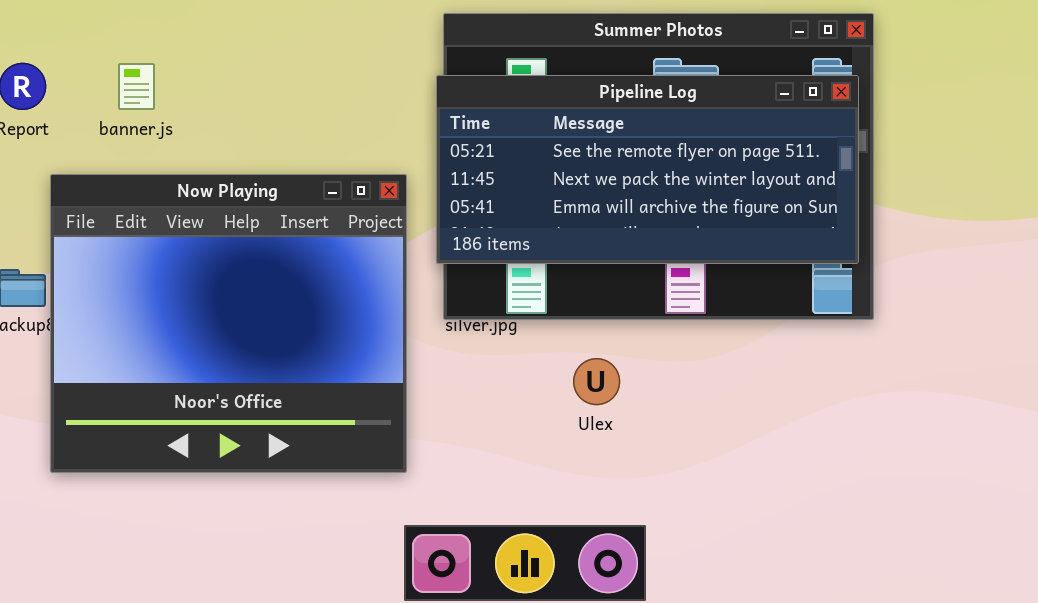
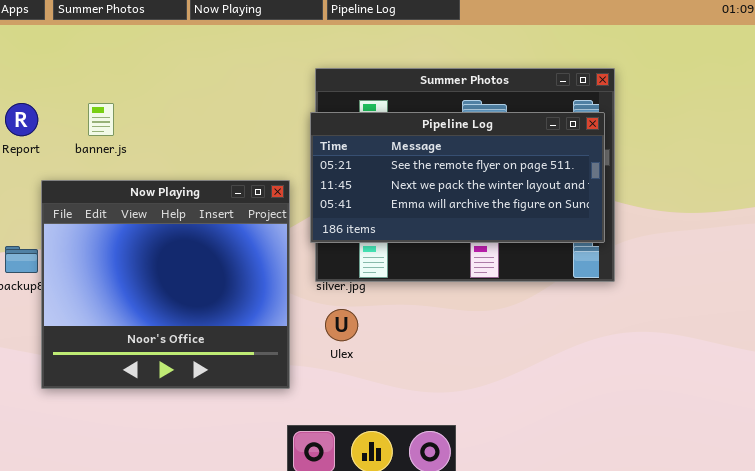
Ulex: [573,358,620,405] -> [325,309,358,341], moved

